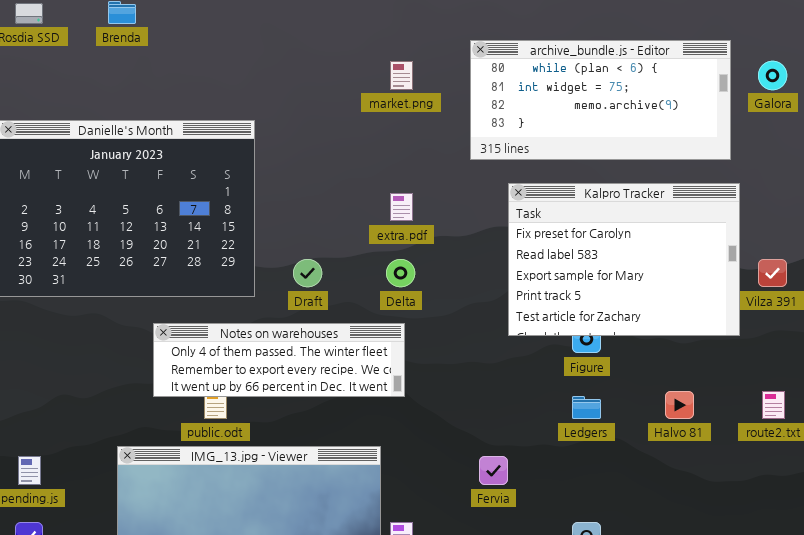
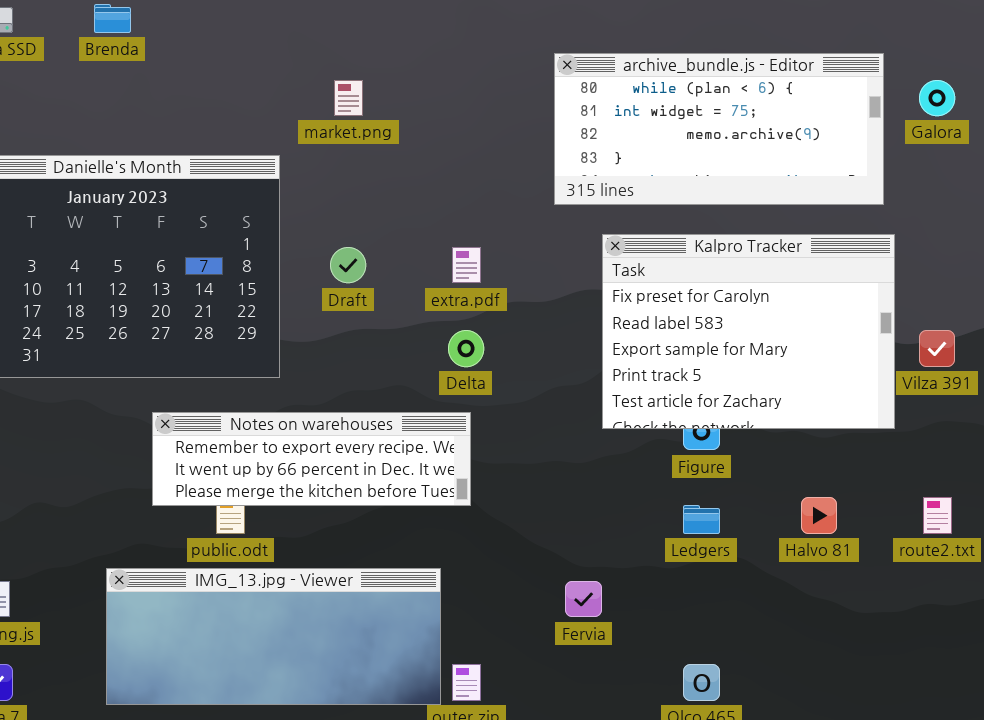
market.png: [390,61,413,90] -> [334,80,363,116], moved
Draft: [293,259,322,287] -> [330,247,366,283], moved
Notes on warehouses: [153,323,405,397] -> [152,412,471,506], scrolled down 1 row

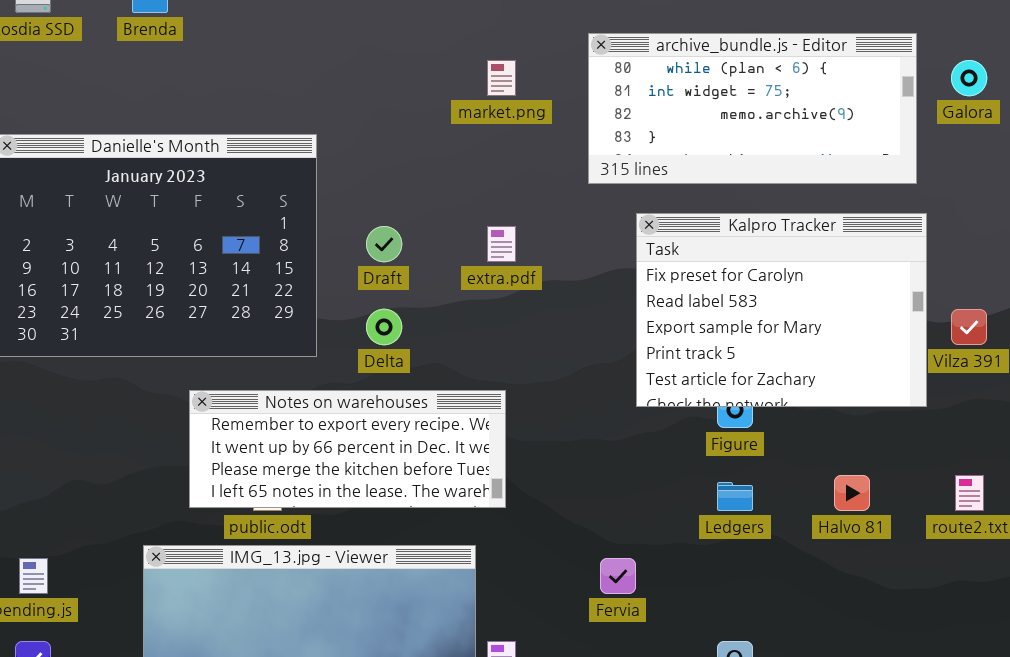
market.png: [334,80,363,116] -> [487,60,516,96], moved
Delta: [448,330,484,367] -> [366,309,402,345], moved
Notes on warehouses: [152,412,471,506] -> [189,390,506,508], resized

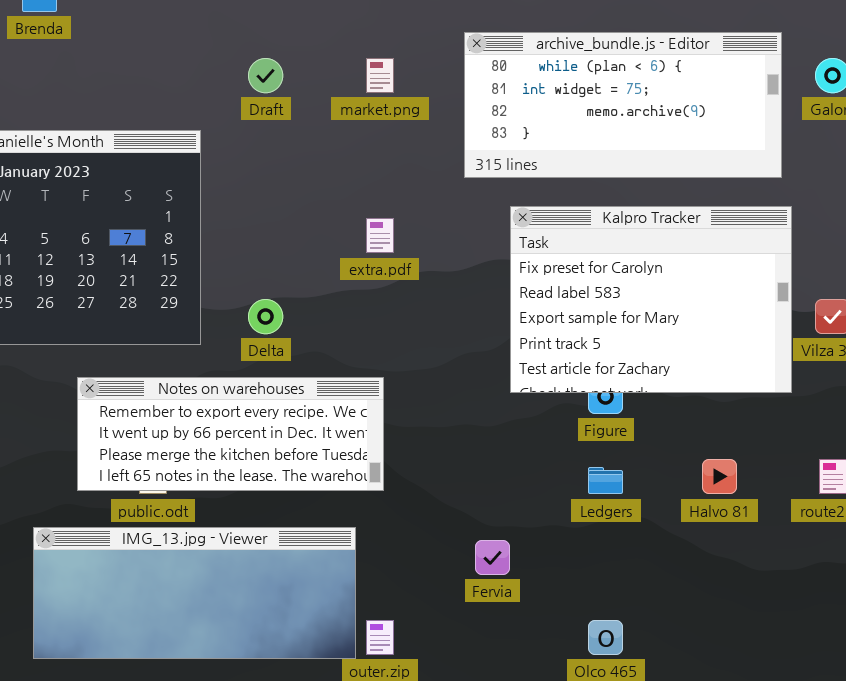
Draft: [366,226,402,262] -> [248,58,283,93], moved

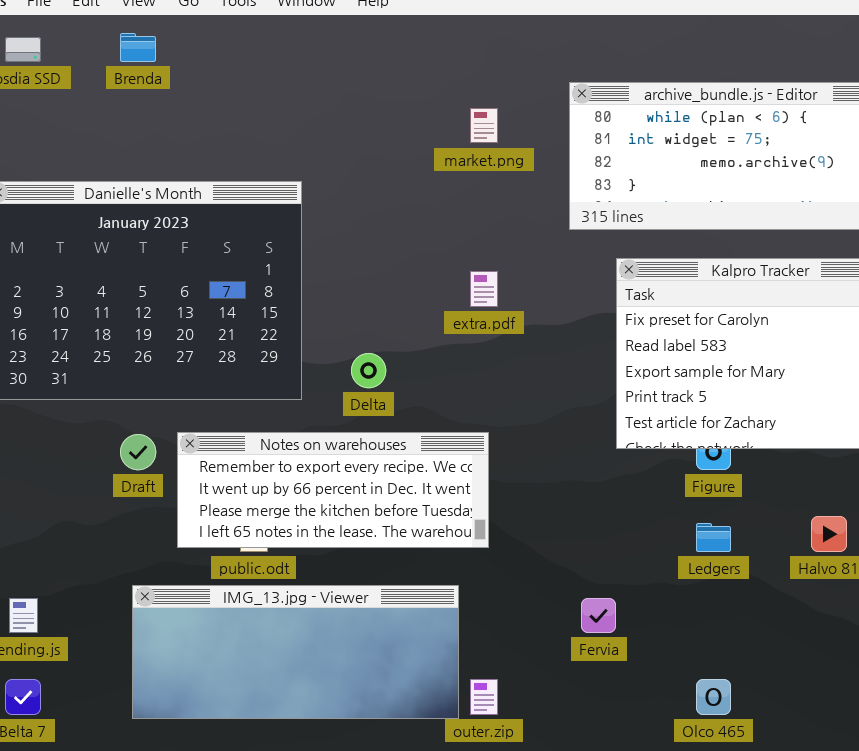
Draft: [248,58,283,93] -> [120,434,156,470], moved

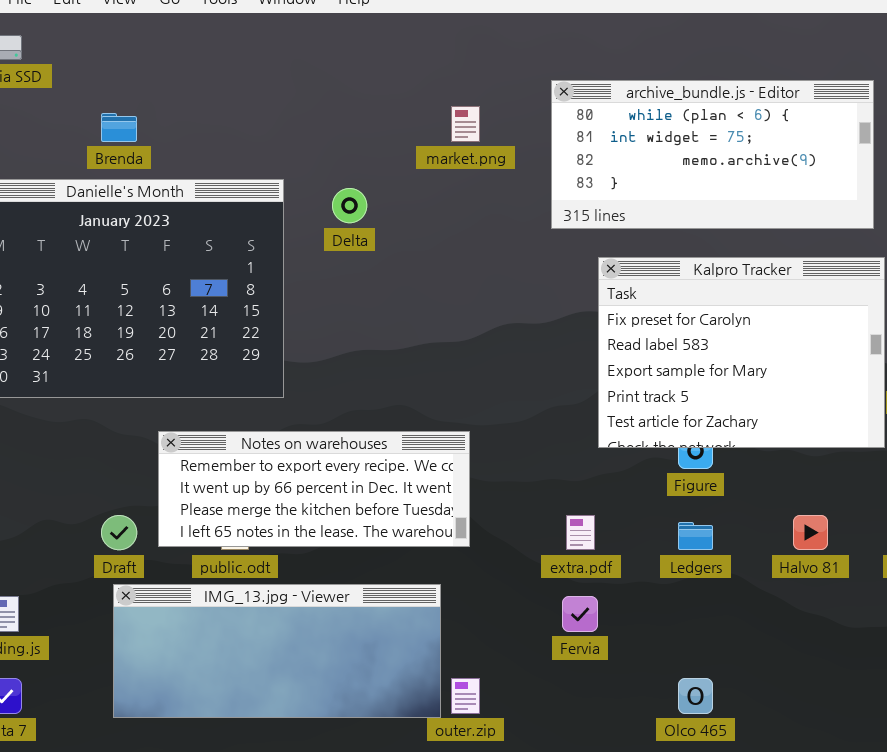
Brenda: [120,33,156,62] -> [101,113,137,142], moved
extra.pdf: [470,271,498,307] -> [566,515,595,550], moved
Delta: [351,353,386,388] -> [332,188,367,223], moved
Draft: [120,434,156,470] -> [101,515,137,550], moved

